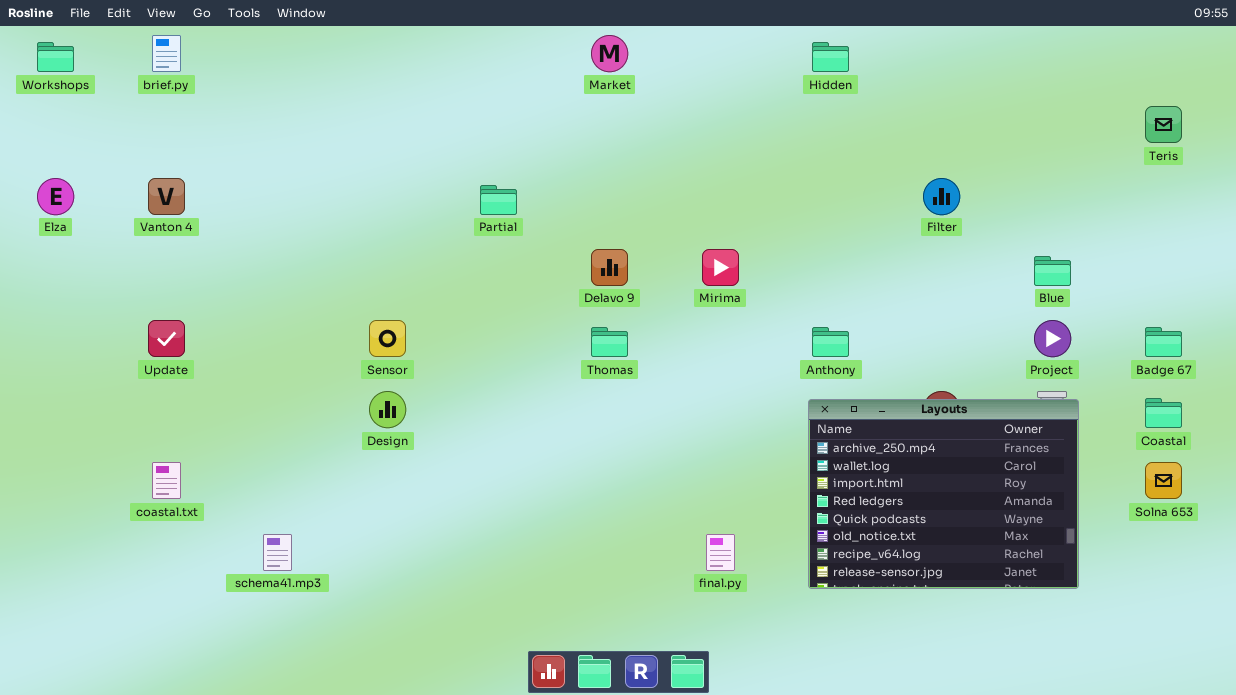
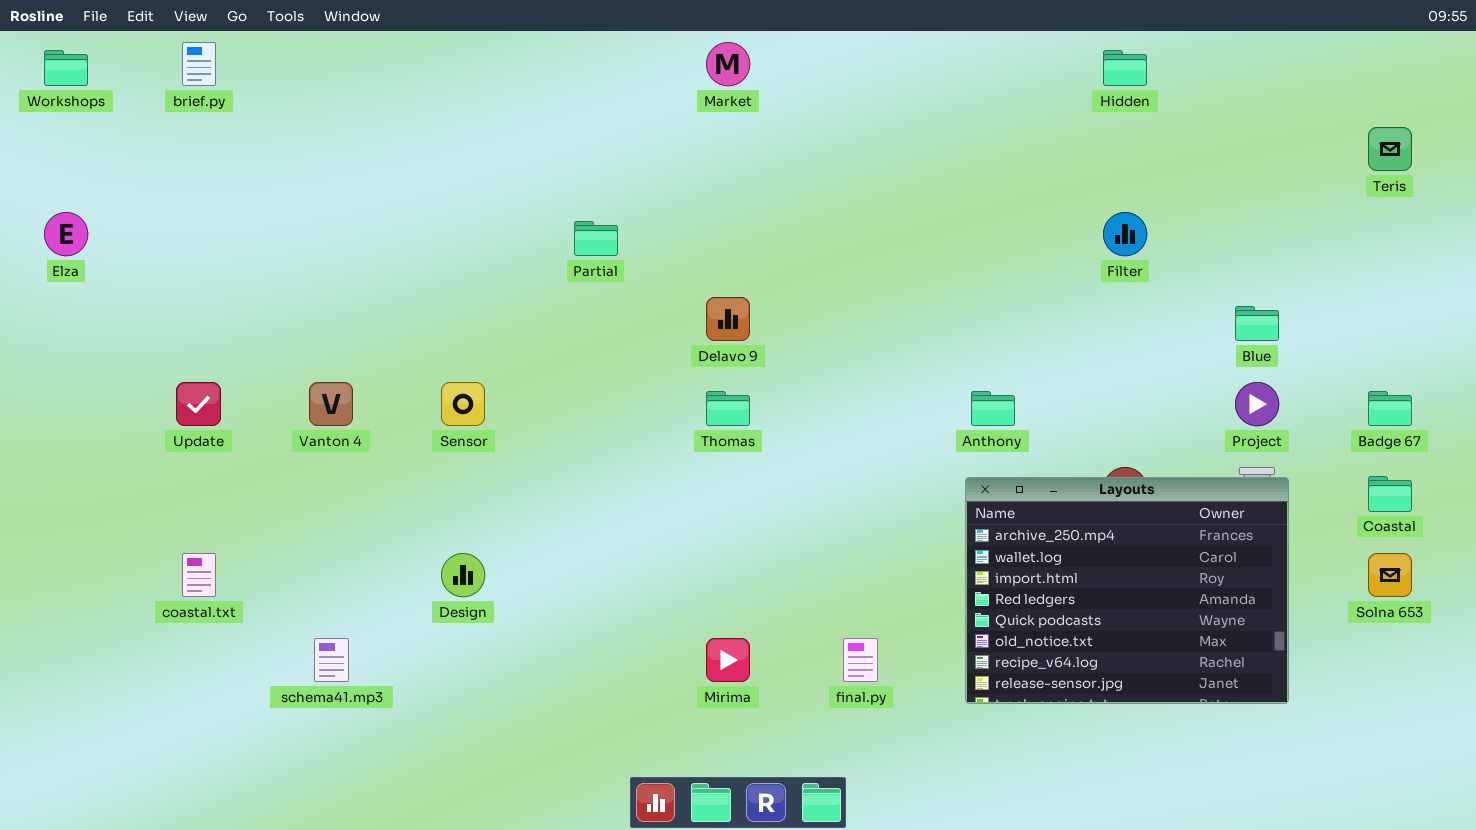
Hidden: [812,42,849,72] -> [1103,50,1147,86], moved
Vanton 4: [148,178,185,215] -> [309,382,353,426], moved
Mirima: [702,249,739,286] -> [706,638,750,682], moved
Design: [369,391,406,428] -> [441,553,485,597], moved

